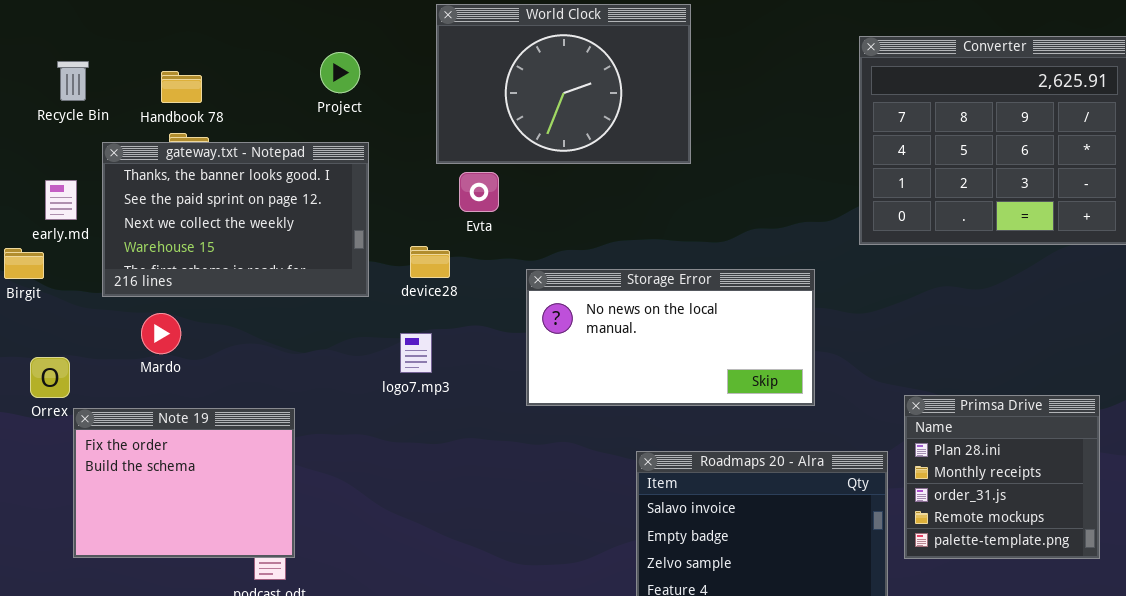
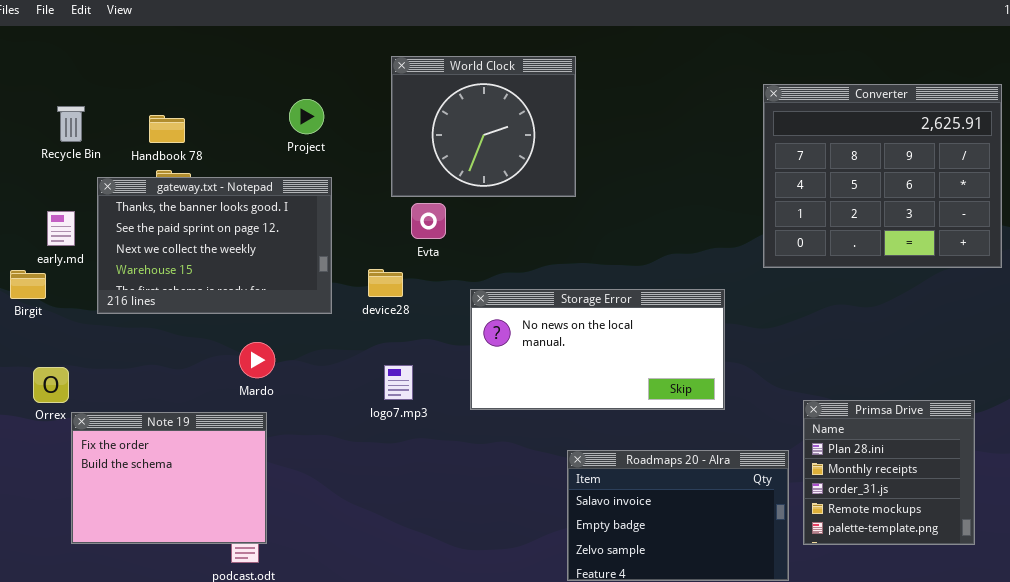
World Clock: [436,4,691,164] -> [391,56,576,197], resized
Mardo: [141,313,181,354] -> [239,342,275,378], moved
logo7.mp3: [400,333,432,373] -> [384,365,413,400], moved

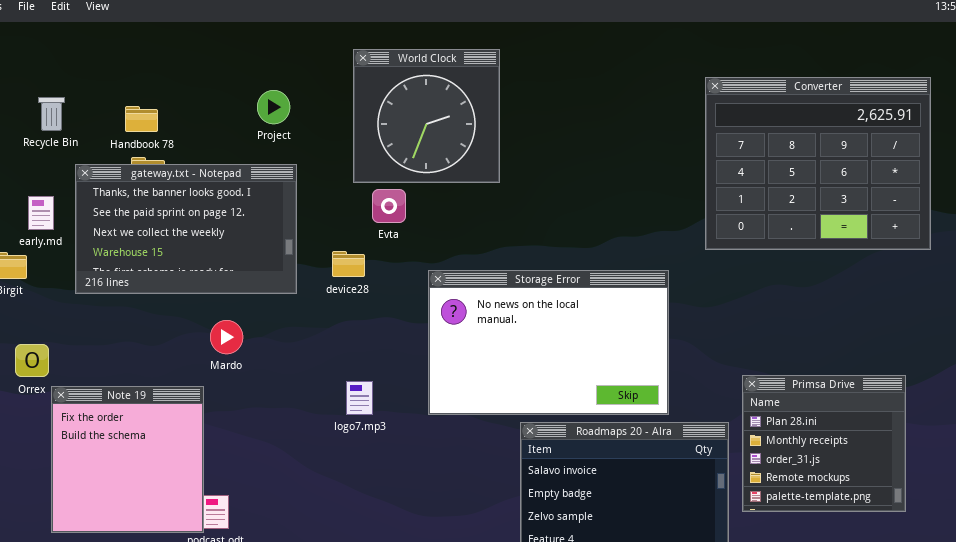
World Clock: [391,56,576,197] -> [353,49,500,183], resized
Storage Error: [470,289,725,410] -> [428,270,669,415], resized
logo7.mp3: [384,365,413,400] -> [346,381,373,415], moved
Note 19: [71,412,267,544] -> [51,386,204,533], resized

